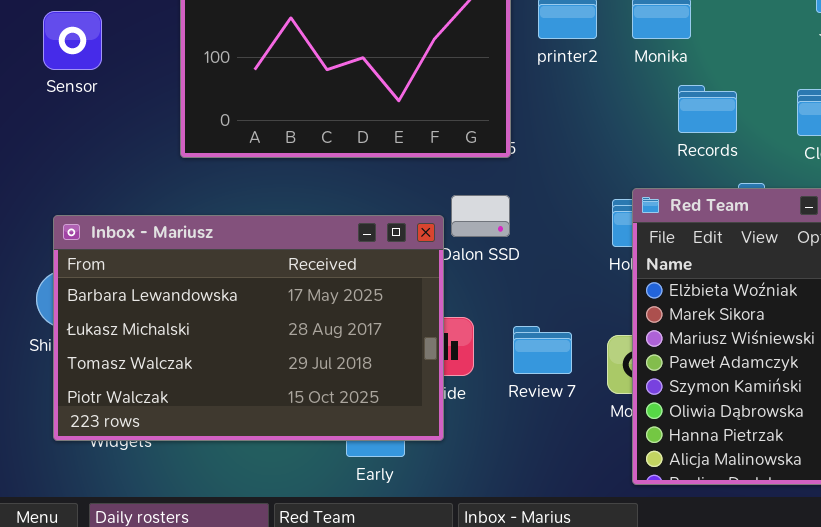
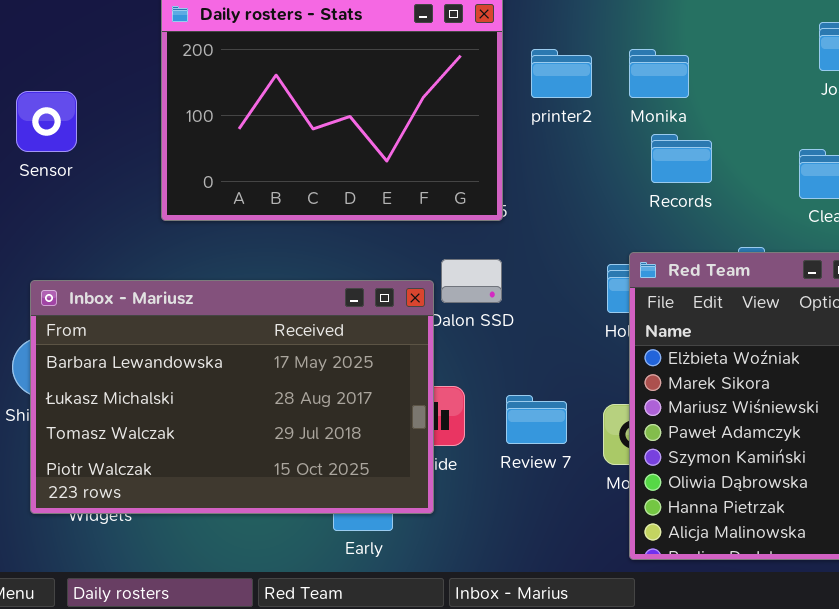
Sensor: [43,11,102,70] -> [16,91,77,152], moved
Records: [678,85,737,133] -> [651,134,712,183], moved

